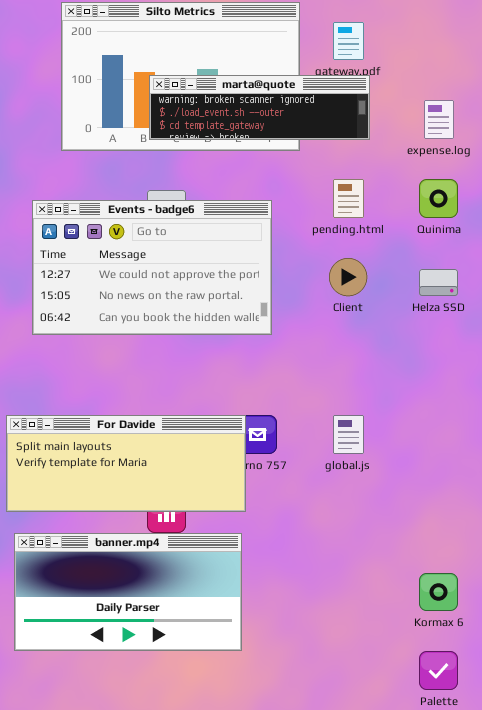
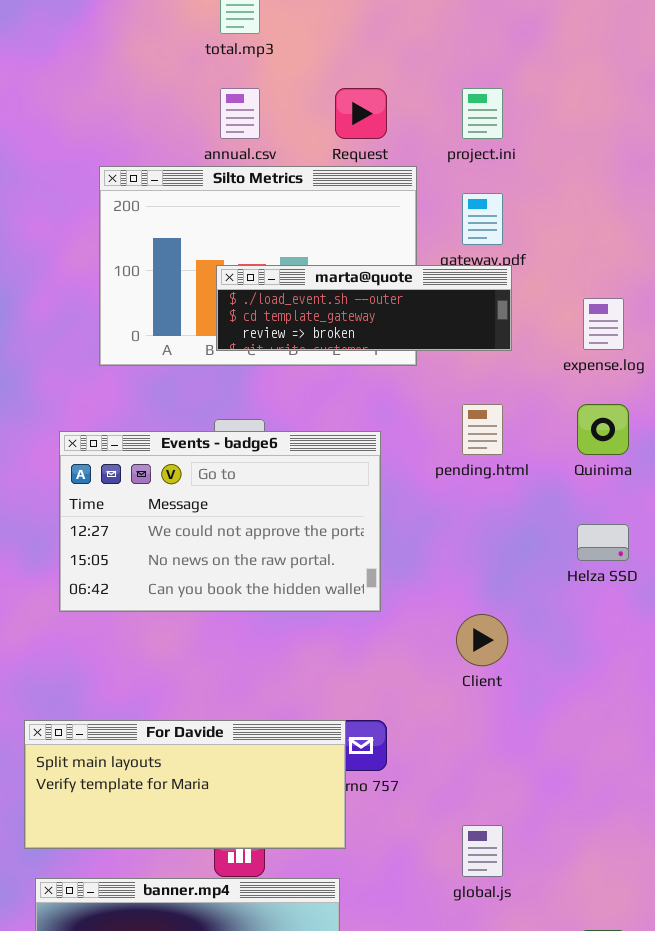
marta@quote: [149,75,370,140] -> [216,265,512,351], scrolled down 1 row
Client: [329,258,367,296] -> [456,614,508,666], moved
global.js: [333,415,364,454] -> [462,825,503,877], moved

